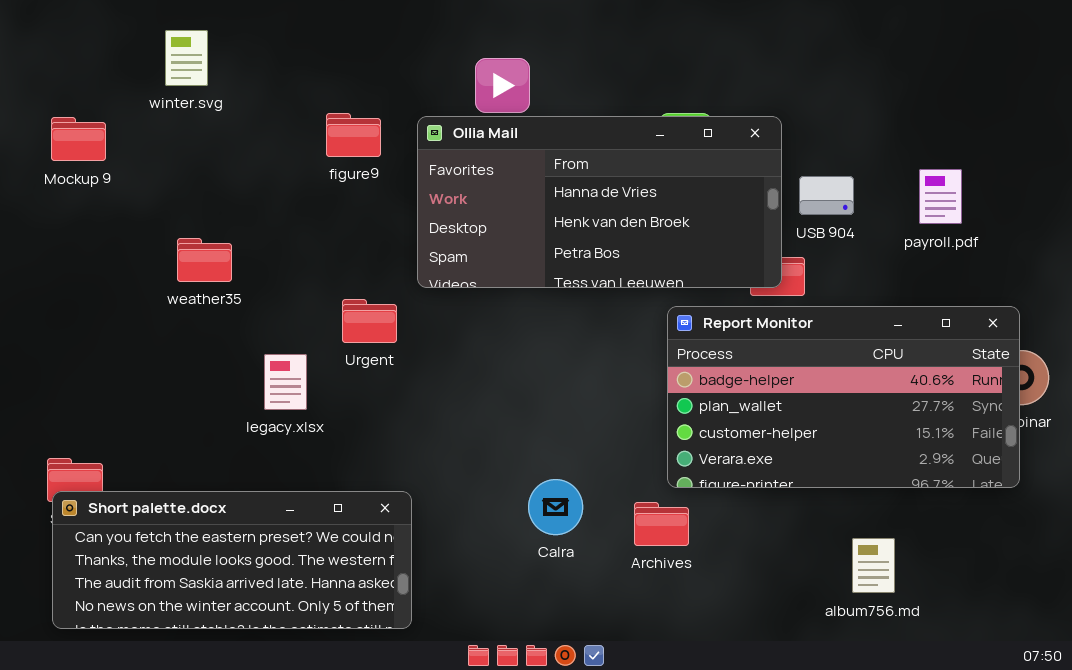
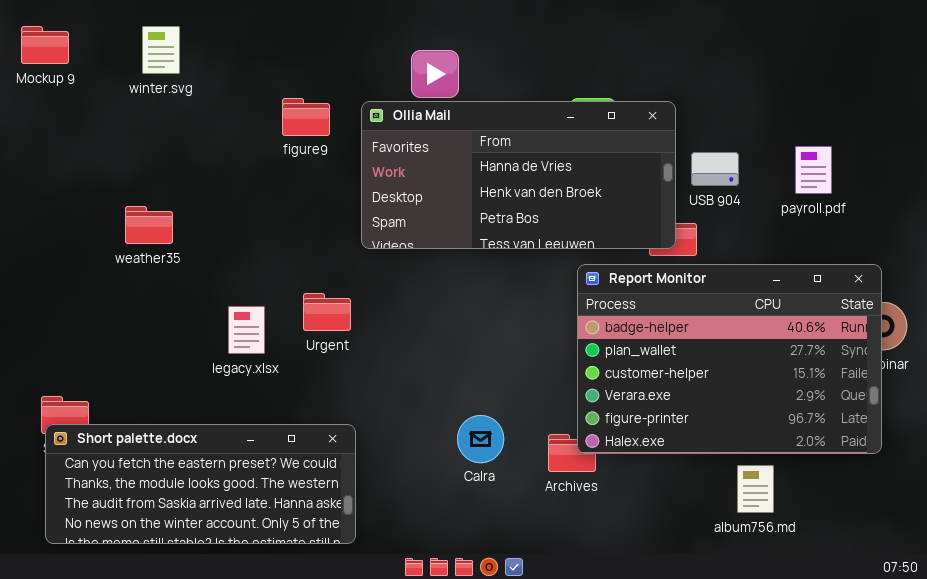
Mockup 9: [51,117,106,161] -> [21,26,69,64], moved
weather35: [177,238,232,282] -> [125,206,173,244], moved
Urgent: [342,299,397,343] -> [303,293,351,331], moved
Report Monitor: [667,306,1020,488] -> [577,264,882,454], resized

